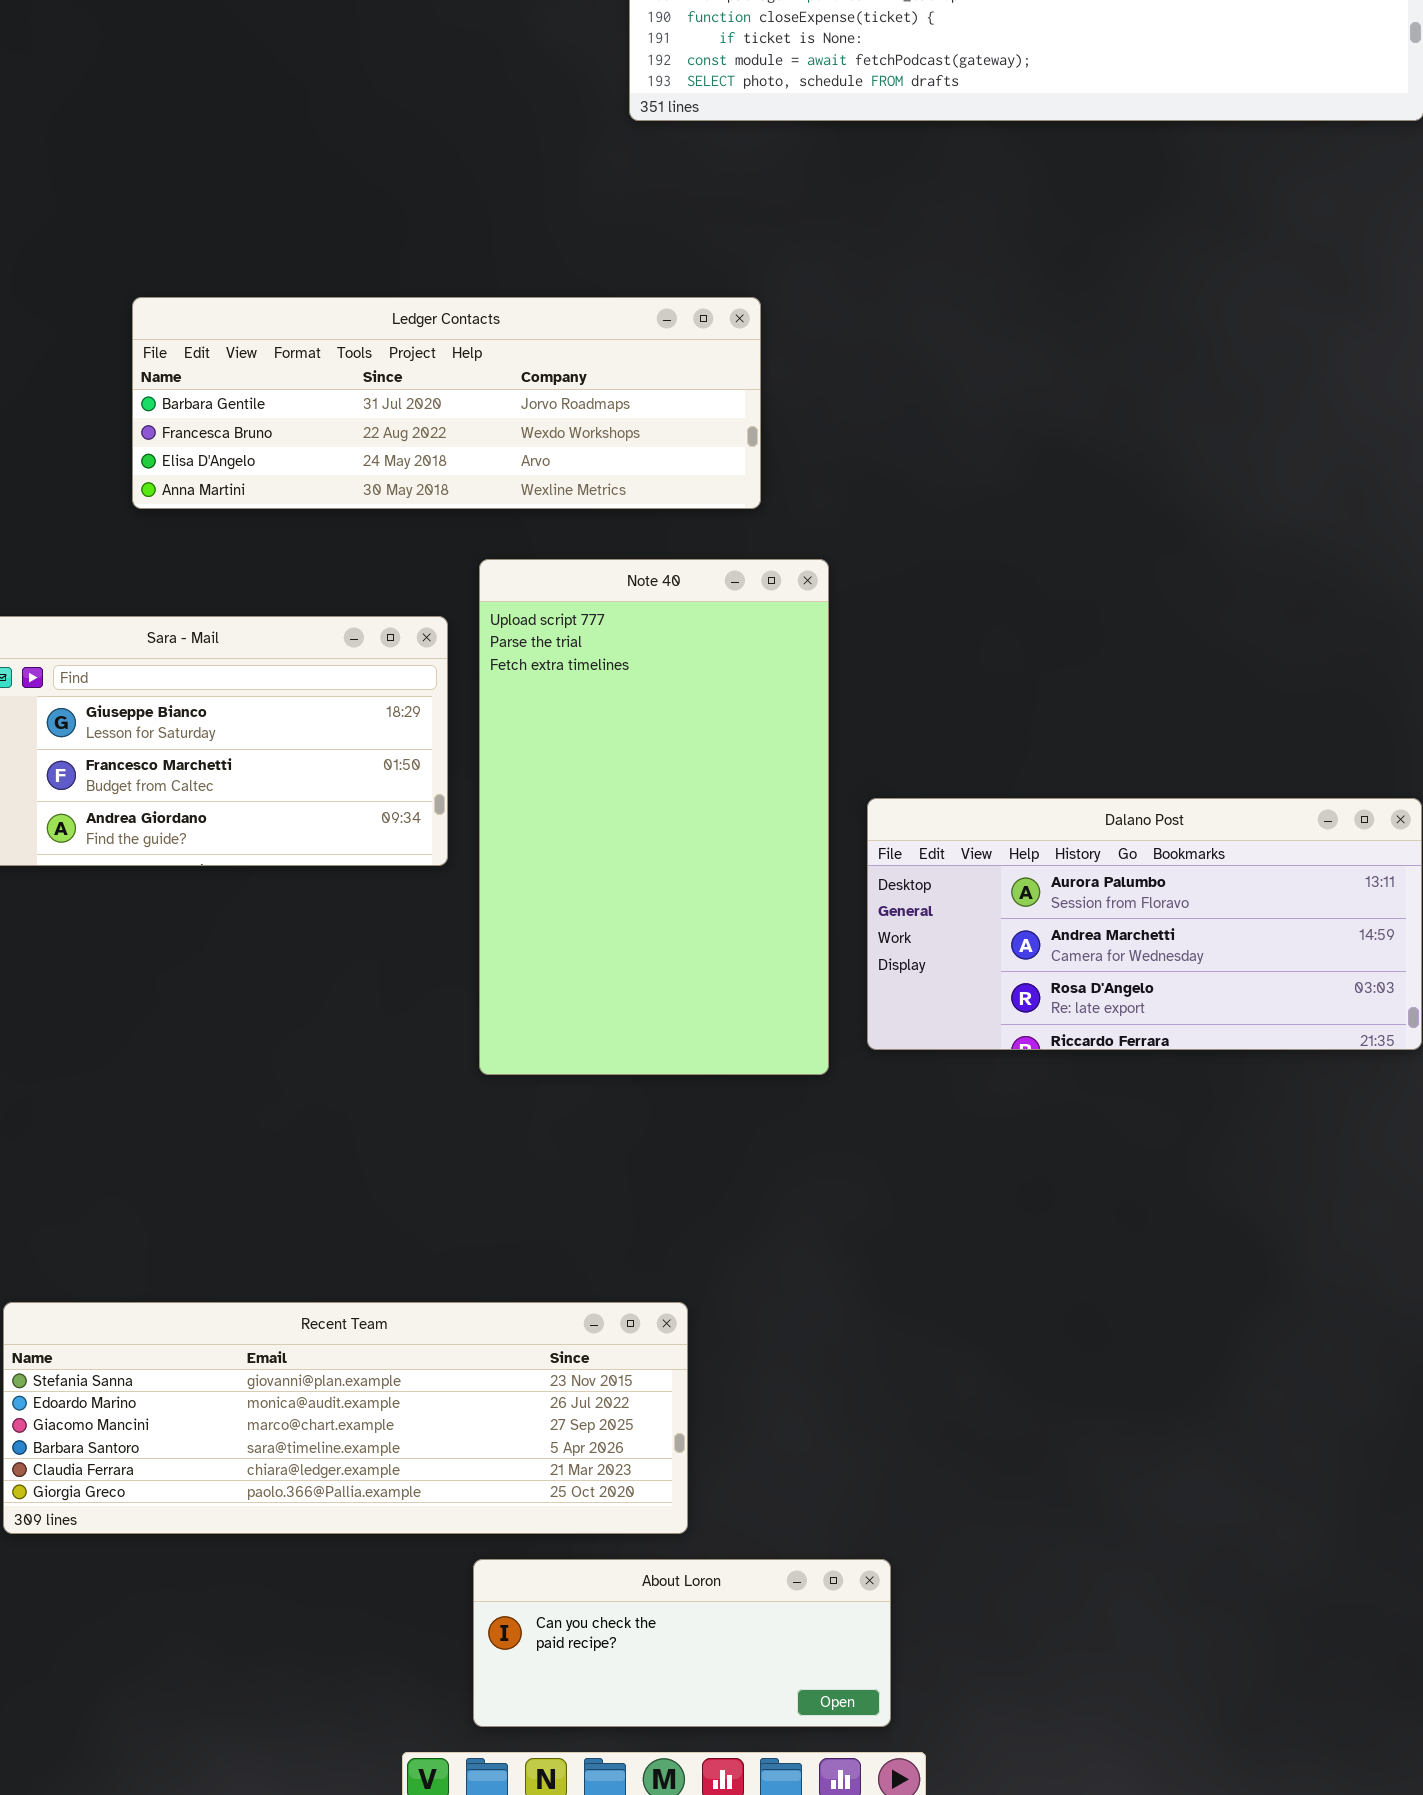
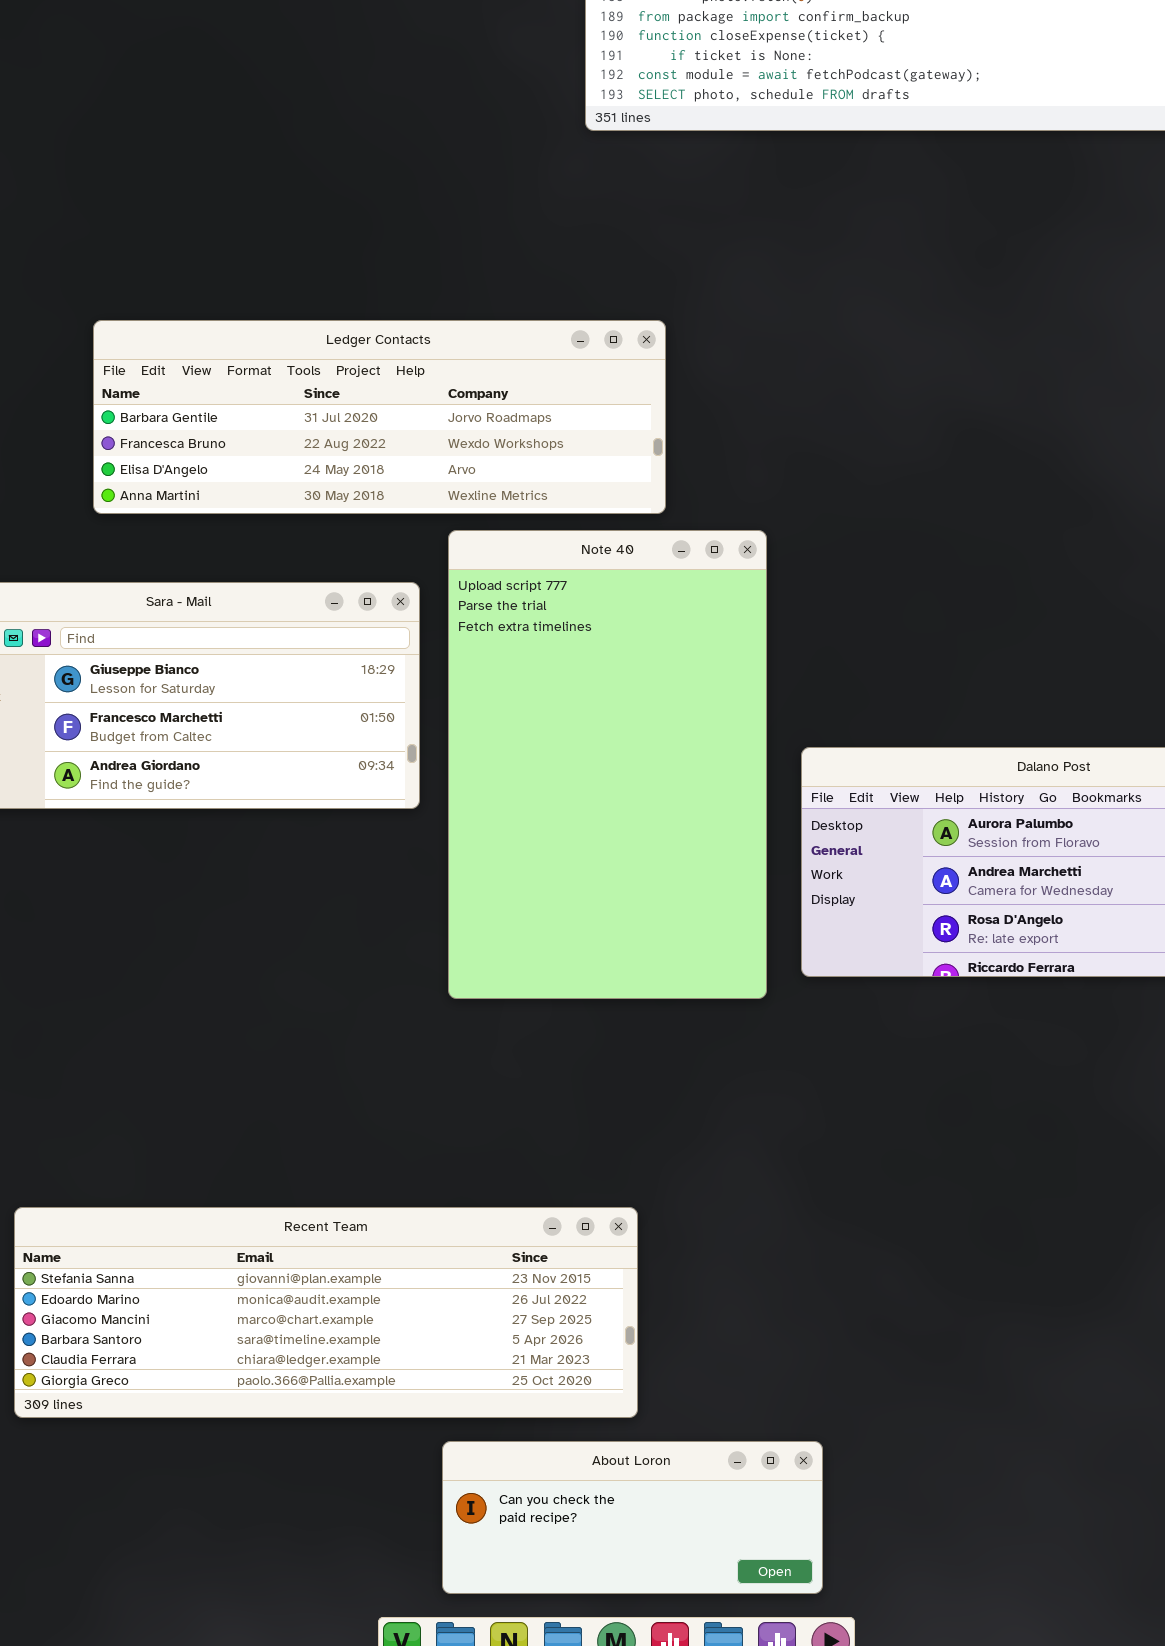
Ledger Contacts: [132,297,761,509] -> [93,320,666,514], moved

